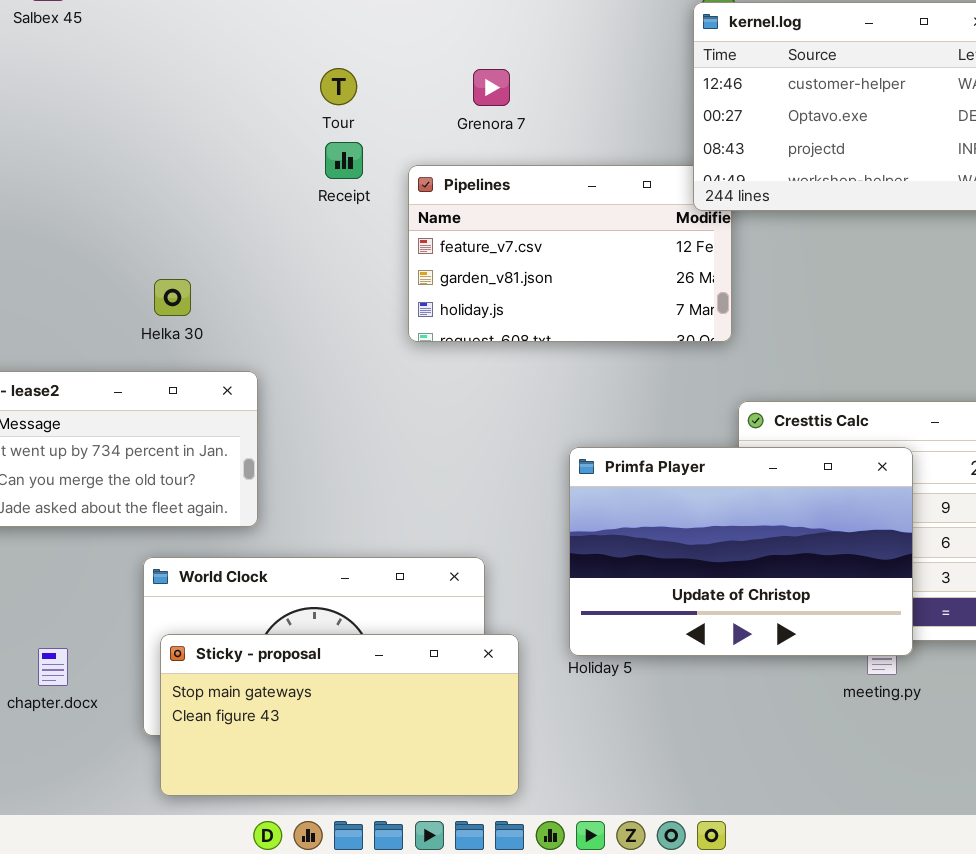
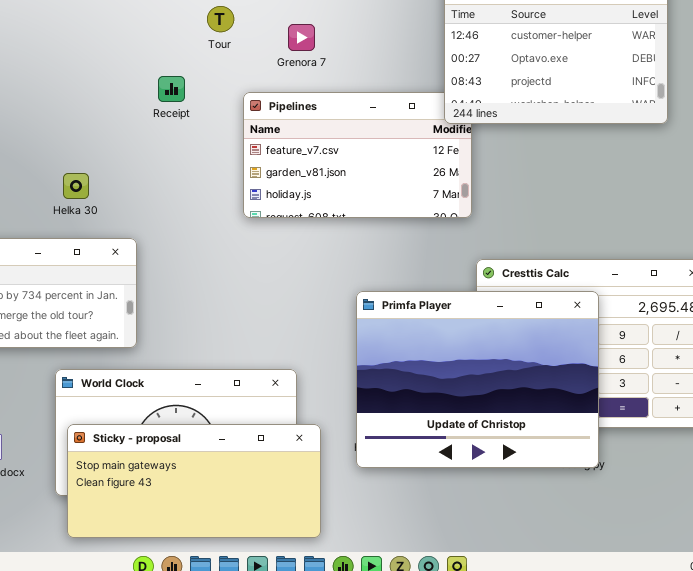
Tour: [320,68,357,105] -> [207,6,234,32], moved
Receipt: [325,142,363,179] -> [158,76,185,102], moved
Primfa Player: [569,447,913,656] -> [356,291,599,468], resized

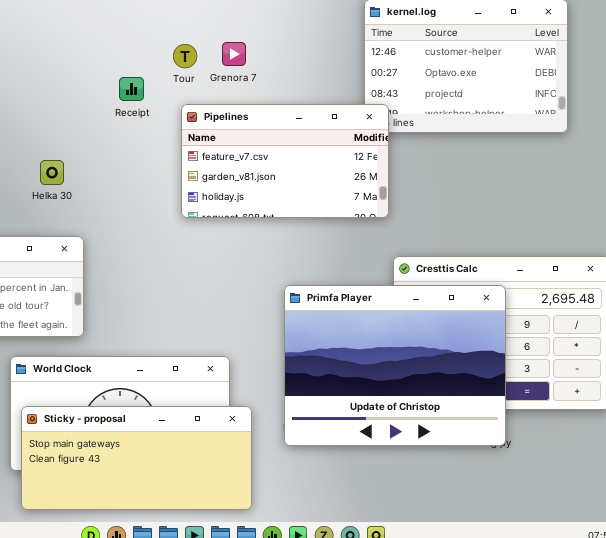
Tour: [207,6,234,32] -> [173,44,197,68], moved
Receipt: [158,76,185,102] -> [119,77,144,101], moved
Pipelines: [243,92,472,218] -> [181,104,389,218], raised
Helka 30: [63,173,89,199] -> [40,160,64,185], moved

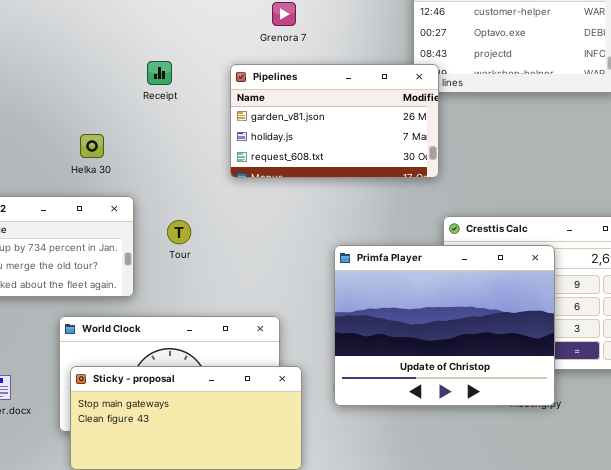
Tour: [173,44,197,68] -> [167,220,191,244], moved
Receipt: [119,77,144,101] -> [147,61,172,85], moved
Pipelines: [181,104,389,218] -> [230,64,439,178], scrolled down 1 row
Helka 30: [40,160,64,185] -> [80,134,104,158], moved

